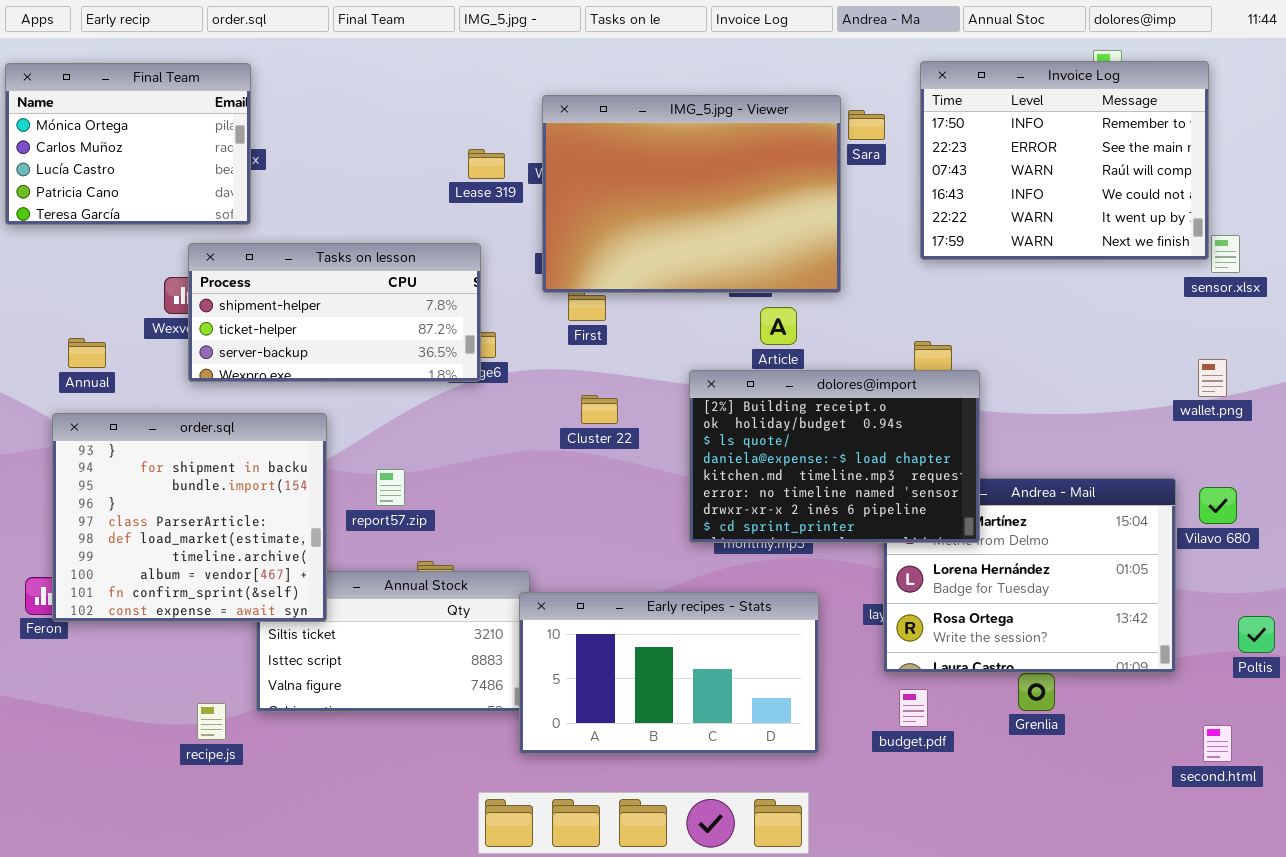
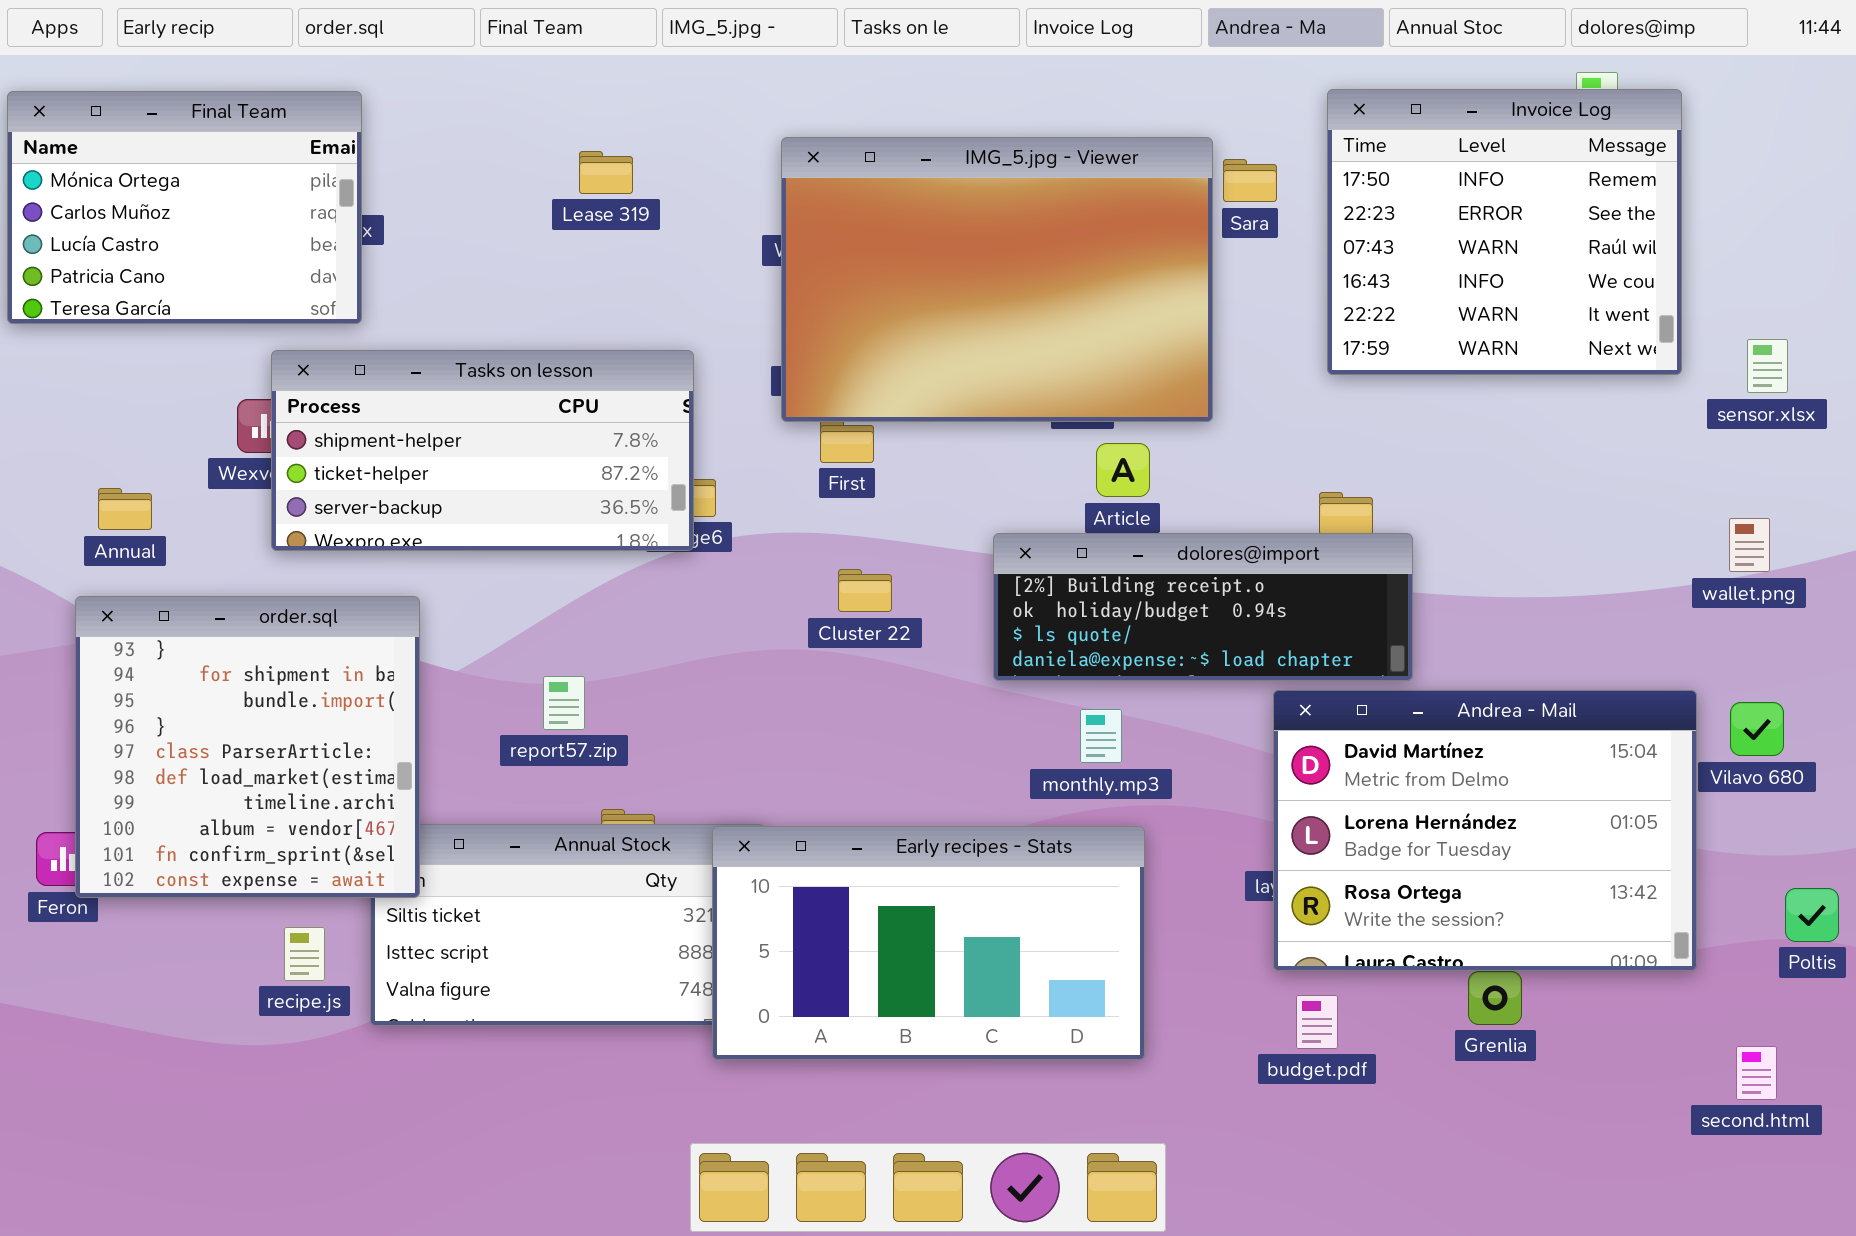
Invoice Log: [920,61,1209,260] -> [1327,89,1682,375], resized
Lease 319: [468,149,505,179] -> [579,151,633,194], moved
dolores@import: [689,370,980,543] -> [993,533,1413,681], resized
order.sql: [52,413,327,622] -> [75,596,420,898], resized
Early recipes - Stats: [519,592,819,754] -> [712,826,1145,1060], moved
recipe.js: [197,703,226,740] -> [284,927,325,981], moved

